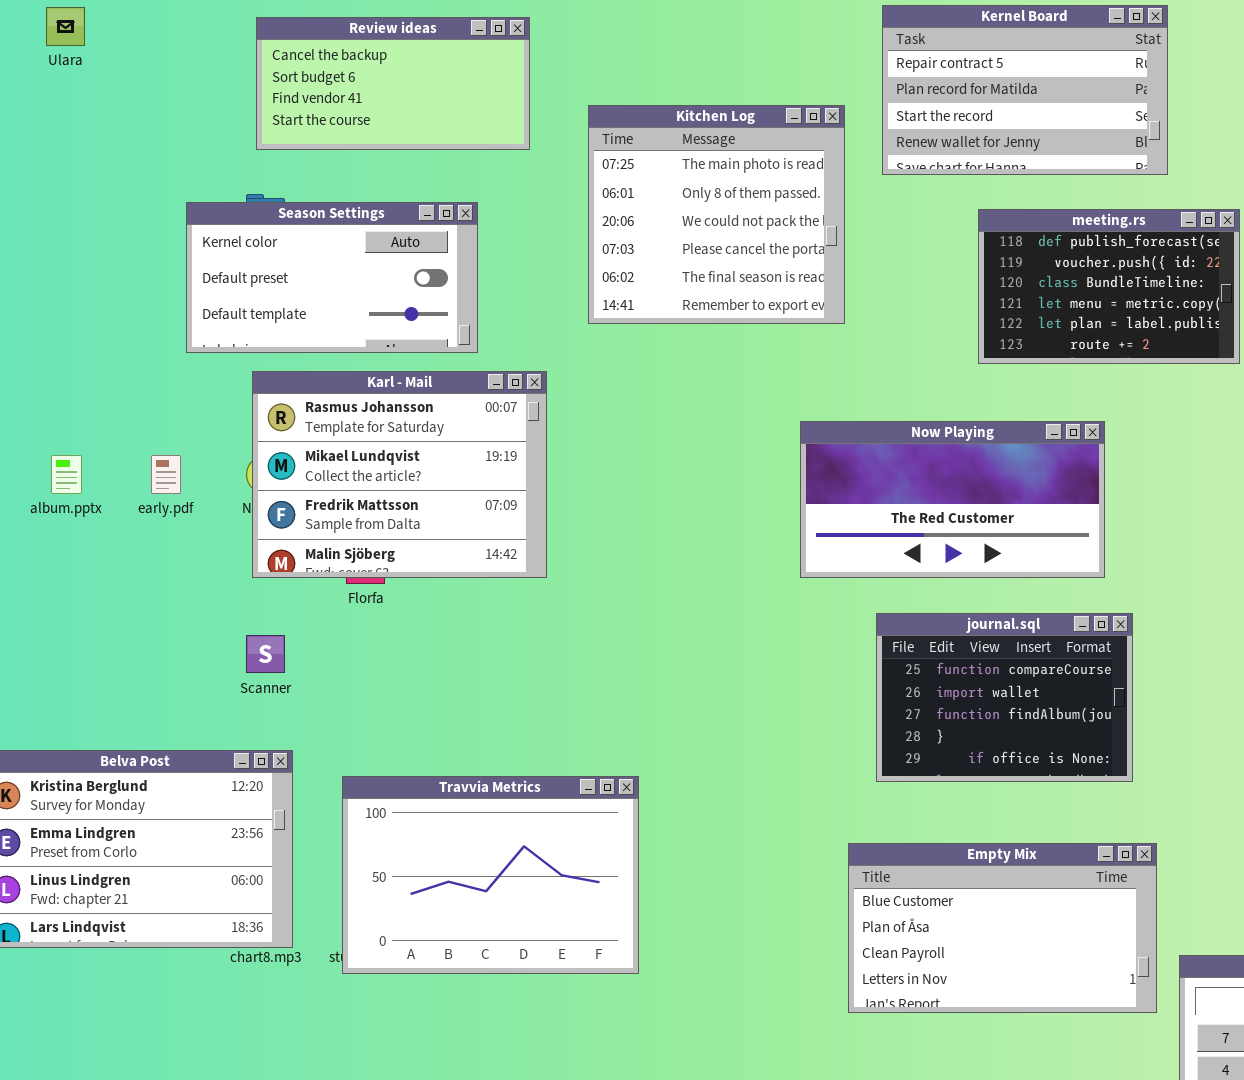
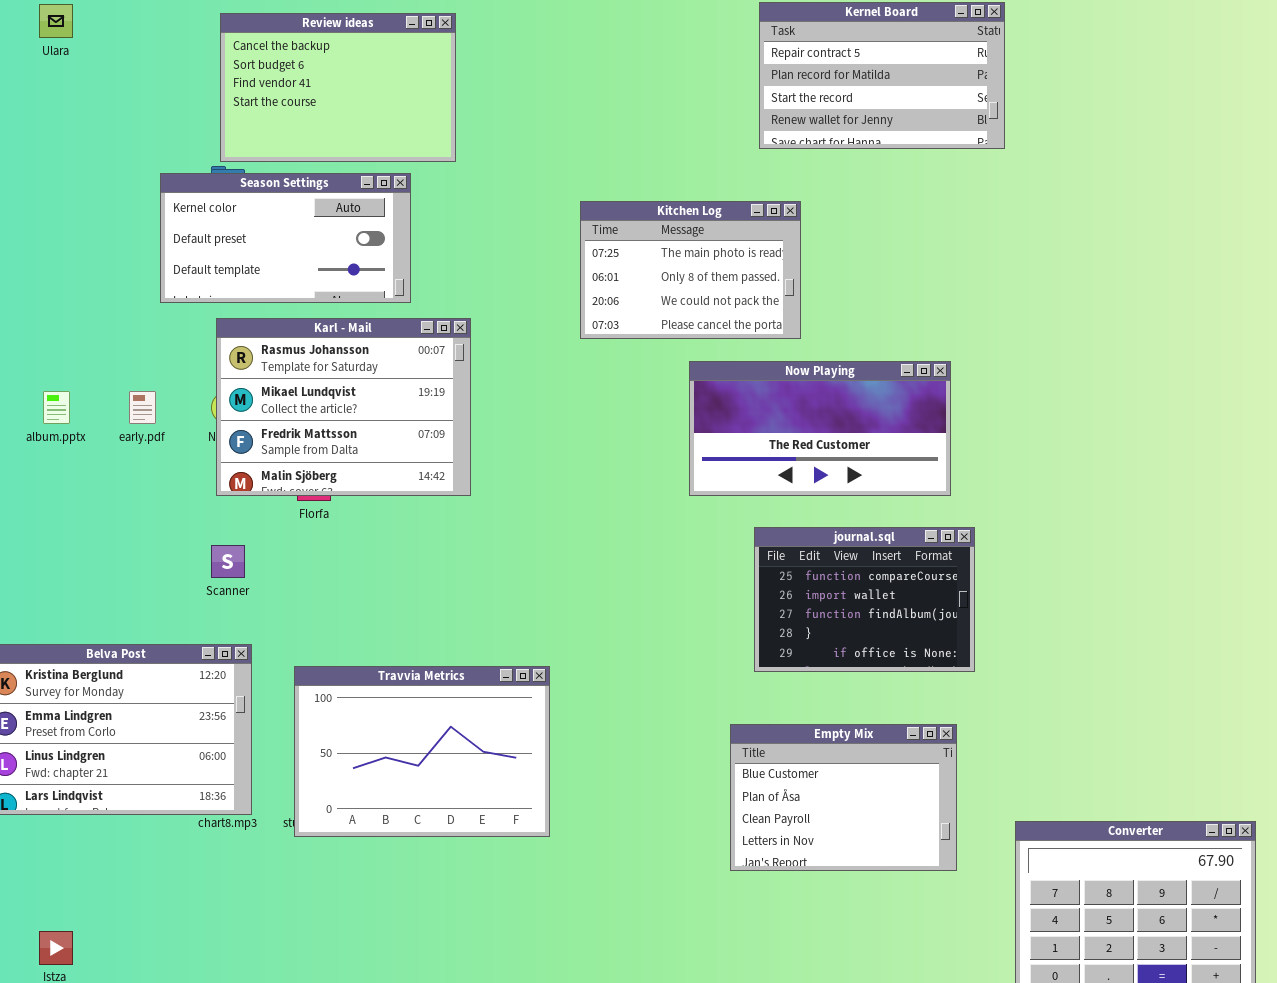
Review ideas: [256,17,530,150] -> [220,13,456,162], resized
Kitchen Log: [588,105,845,324] -> [580,201,801,339], moved, resized
meeting.rs: [978,209,1240,364] -> none, closed
Empty Mix: [848,843,1157,1013] -> [730,724,957,871], resized

